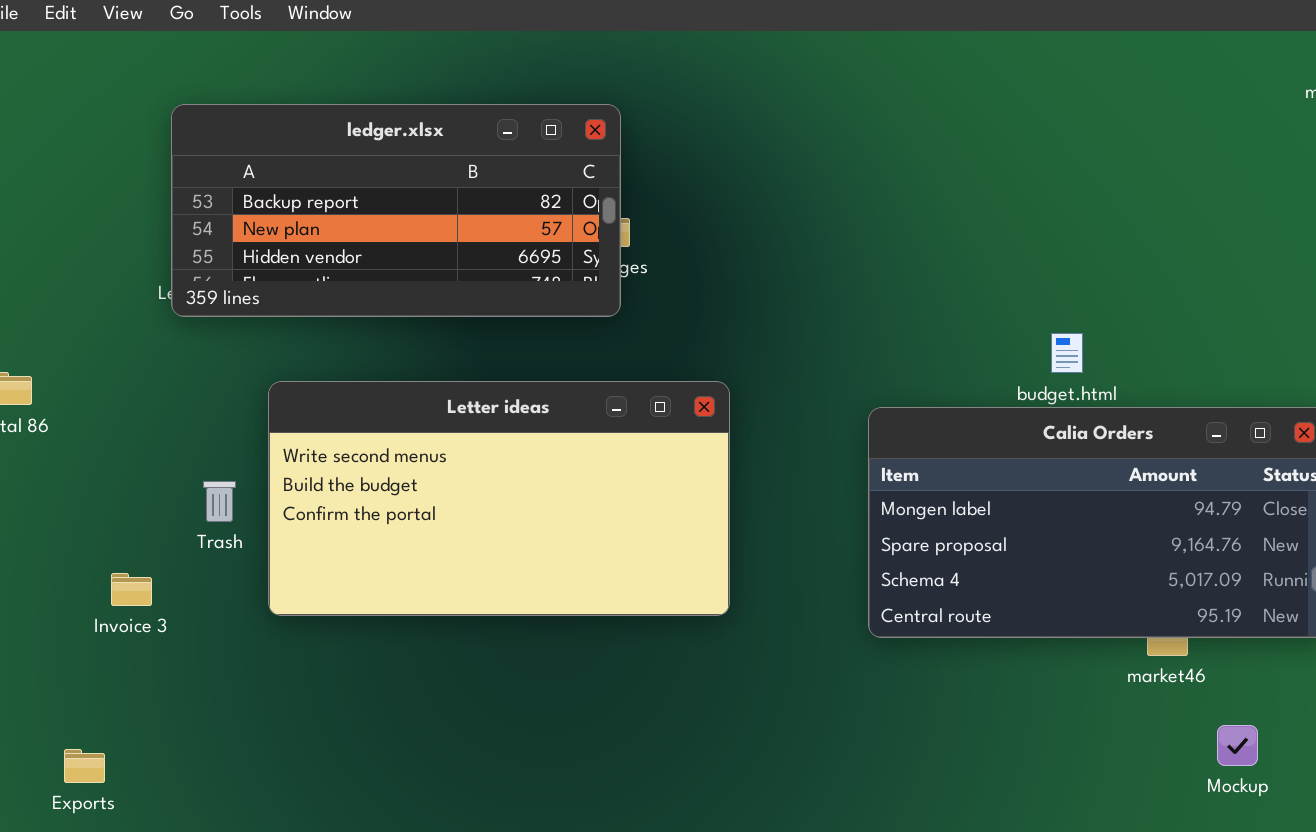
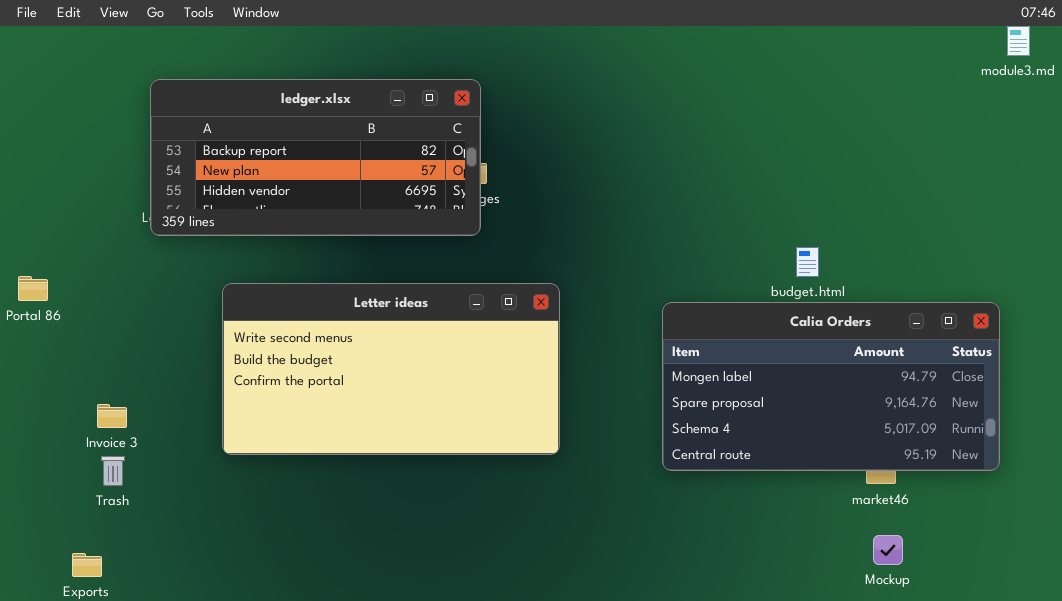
Trash: [203,481,236,522] -> [101,456,125,486], moved
Invoice 3: [111,573,152,606] -> [97,404,127,428], moved
Mockup: [1217,725,1258,766] -> [873,535,903,565], moved

